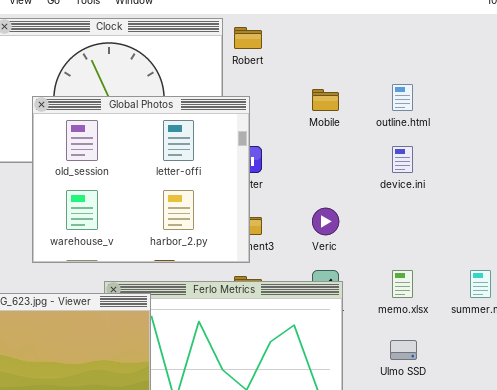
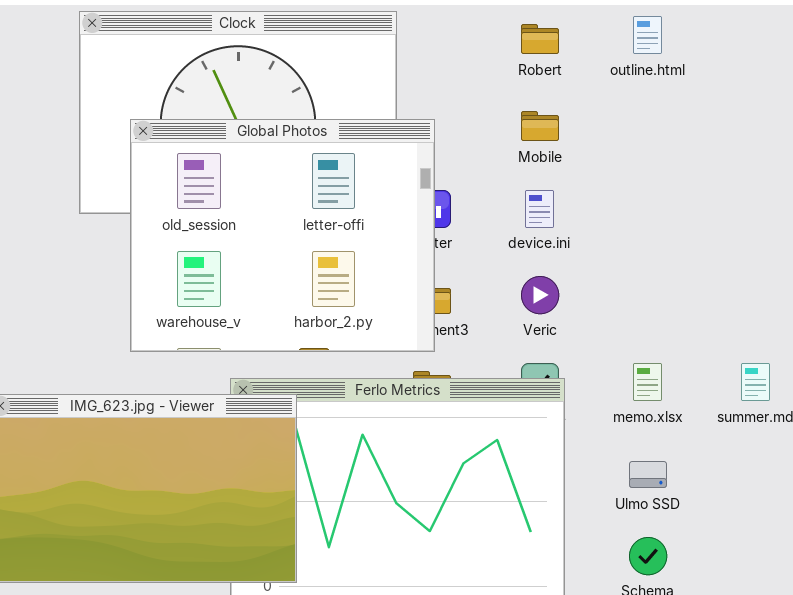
Robert: [234,27,262,49] -> [521,24,559,54], moved
outline.html: [392,84,413,111] -> [633,16,662,54], moved
device.ini: [392,146,413,173] -> [525,190,554,228], moved

